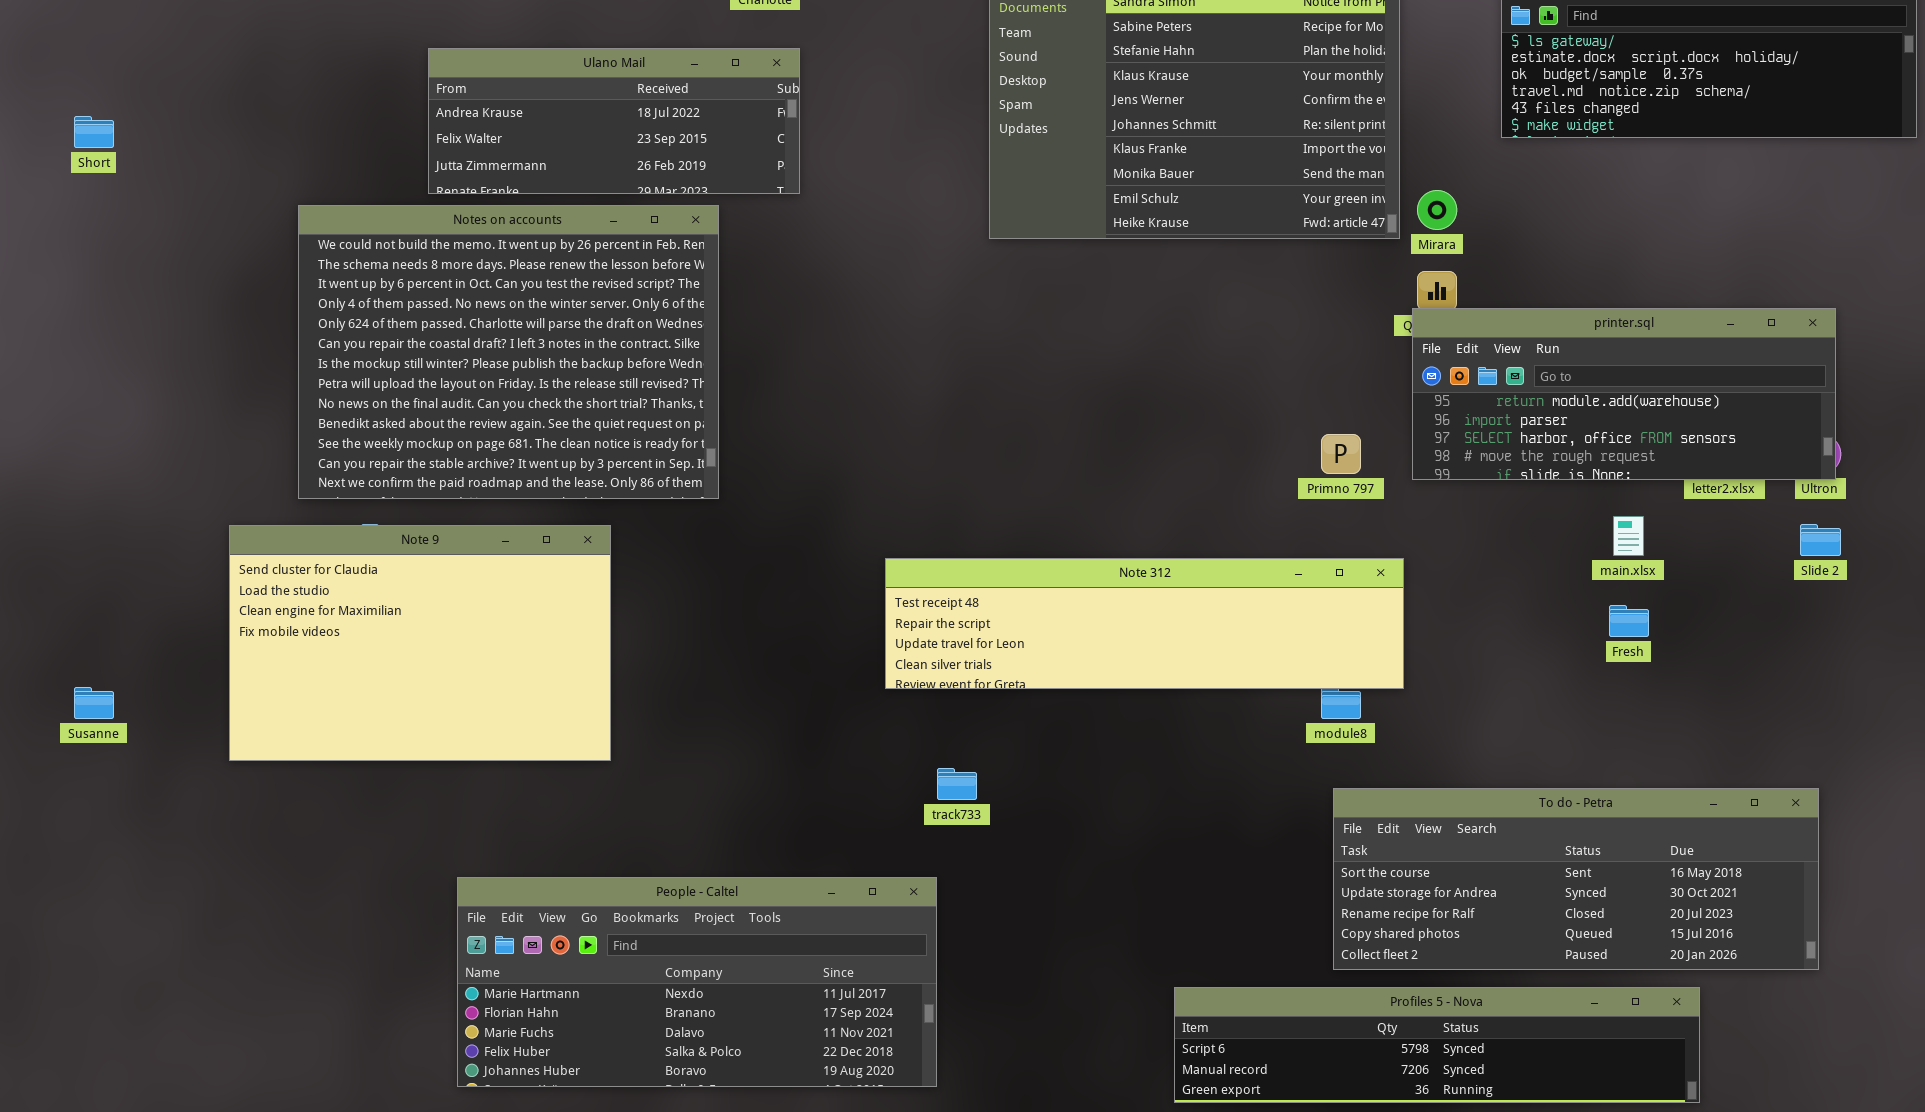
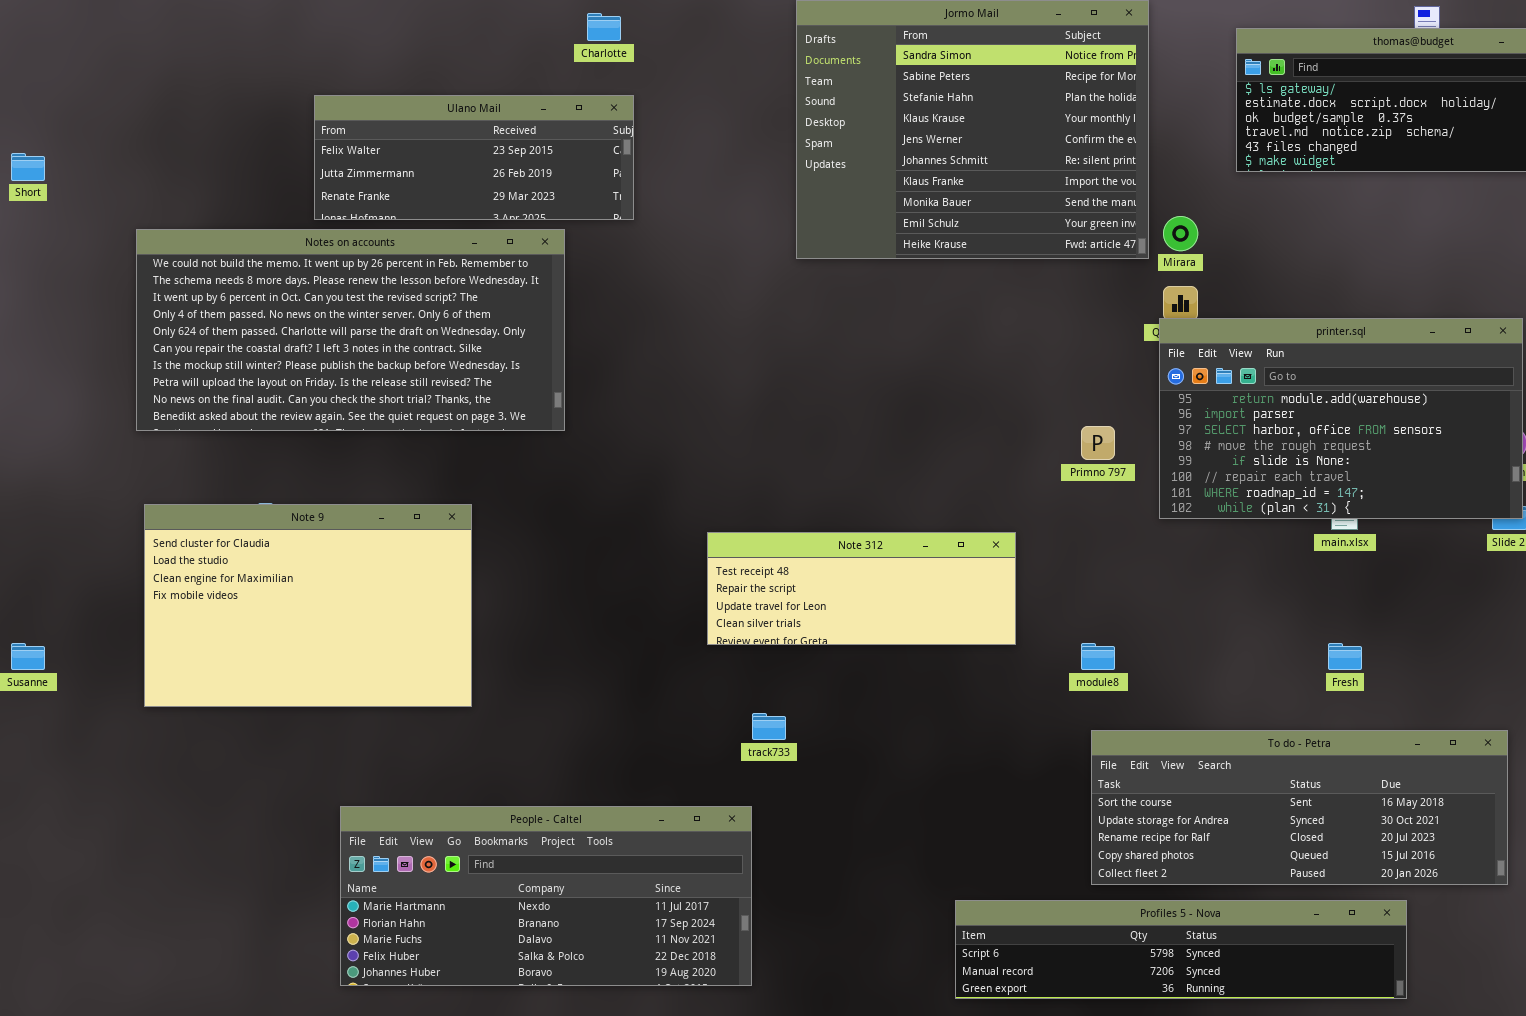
Ulano Mail: [428,48,800,194] -> [314,95,634,220], scrolled down 1 row
Notes on accounts: [298,205,719,499] -> [136,229,565,431], resized
printer.sql: [1412,308,1836,480] -> [1159,318,1523,519], resized
Note 312: [885,558,1404,689] -> [707,532,1016,645], resized
Fresh: [1609,605,1649,637] -> [1328,643,1362,670], moved

